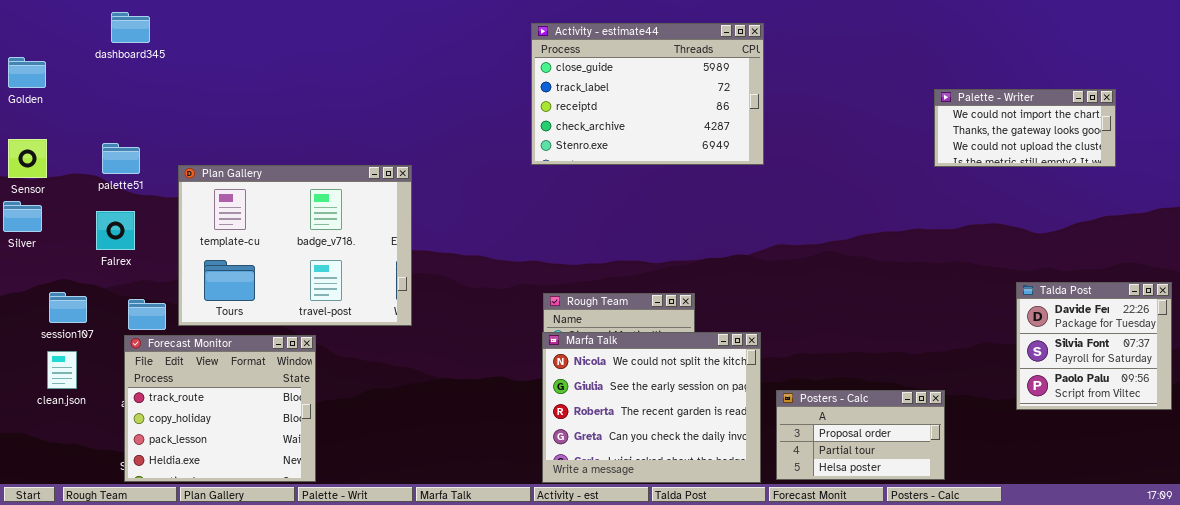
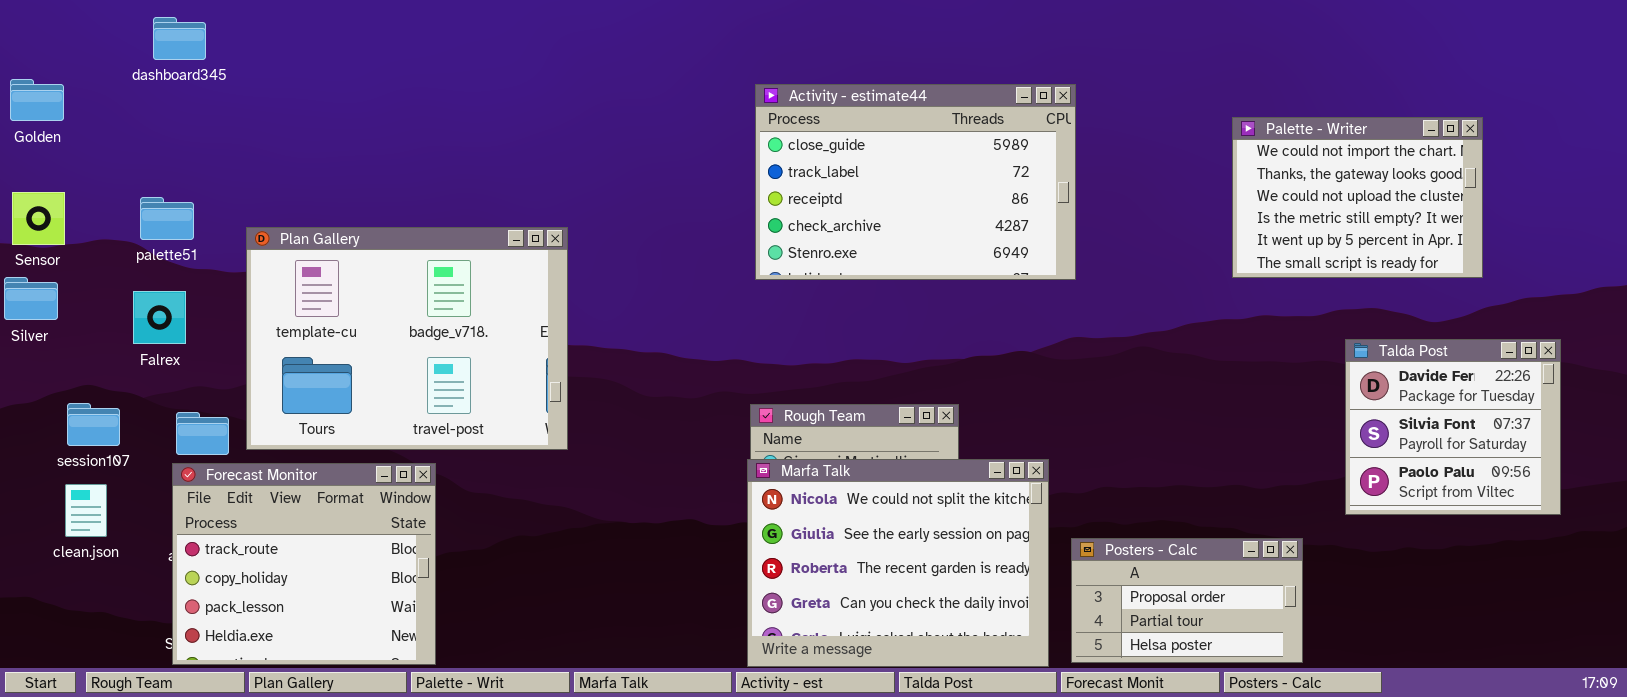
Activity - estimate44: [531,23,764,165] -> [755,84,1076,280], moved
Palette - Writer: [934,89,1116,167] -> [1232,117,1483,278], moved, resized
Talda Post: [1016,282,1172,410] -> [1345,339,1561,515], moved

